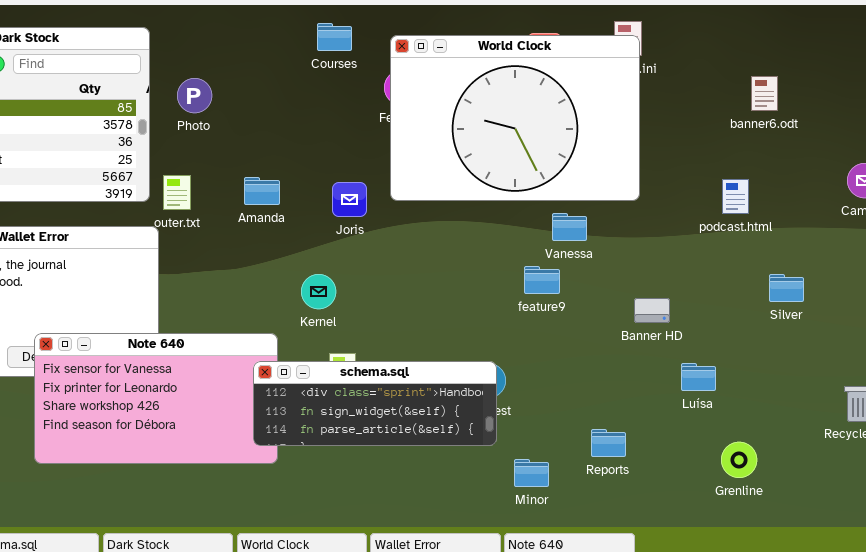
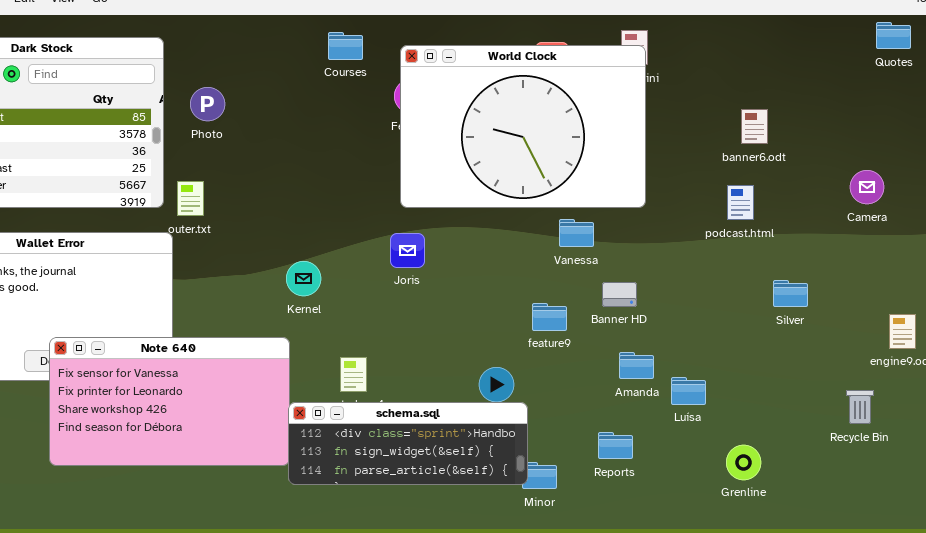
banner6.odt: [751,76,778,111] -> [741,109,768,144], moved
Amanda: [244,177,280,205] -> [619,352,654,379], moved
Joris: [332,182,367,217] -> [390,233,425,268], moved
feature9: [524,266,560,294] -> [532,303,567,331], moved
Kernel: [301,274,336,309] -> [286,261,321,296], moved
Banner HD: [634,298,670,323] -> [602,282,637,307], moved
schema.sql: [253,361,497,446] -> [288,402,528,485], moved
Luísa: [681,363,716,391] -> [671,377,706,405], moved

